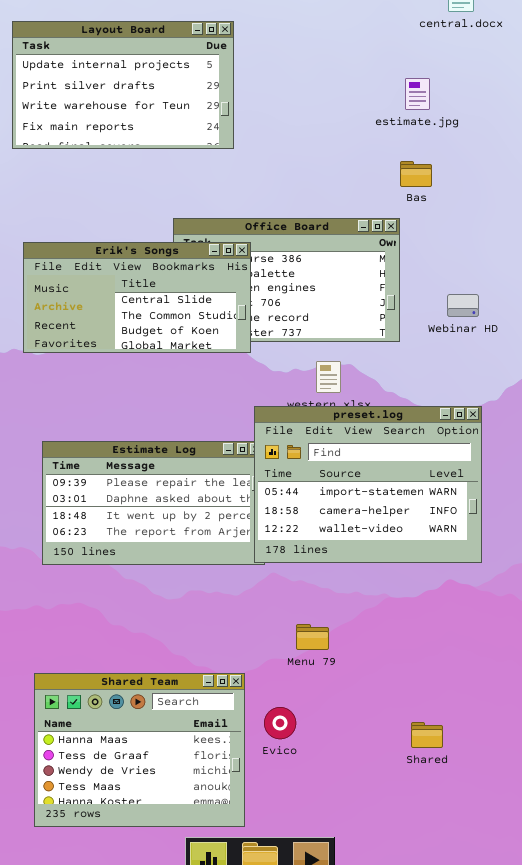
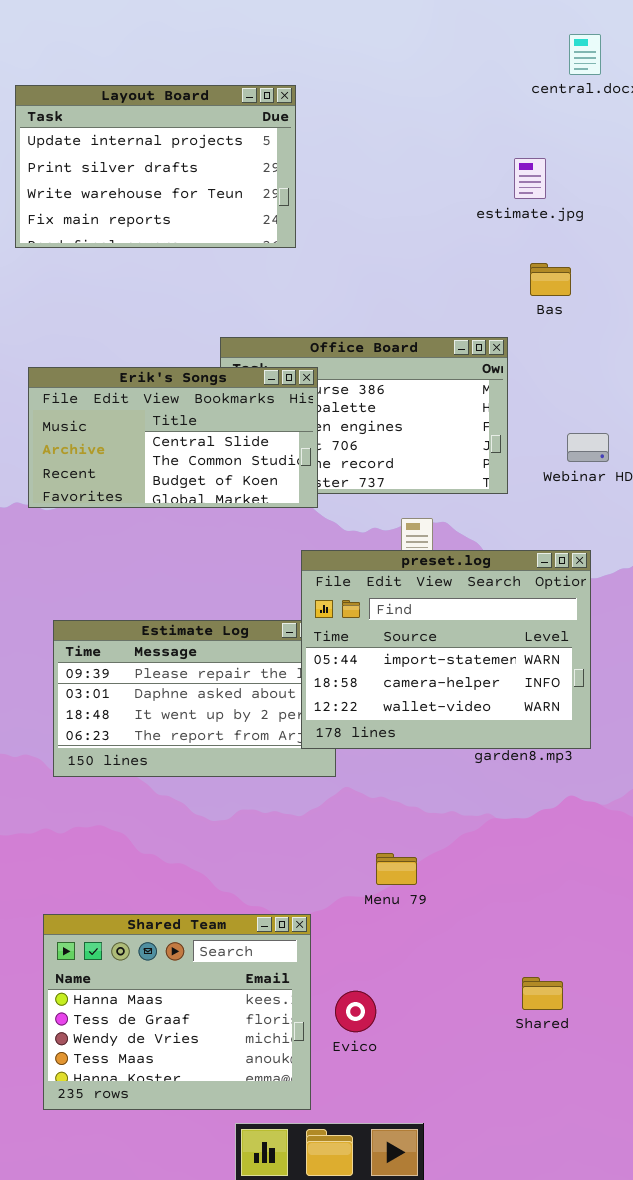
Bas: [400,161,432,187] -> [530,263,571,296], moved
preset.log: [254,406,482,563] -> [301,550,591,749], moved
Evico: [264,707,296,739] -> [335,991,376,1032], moved

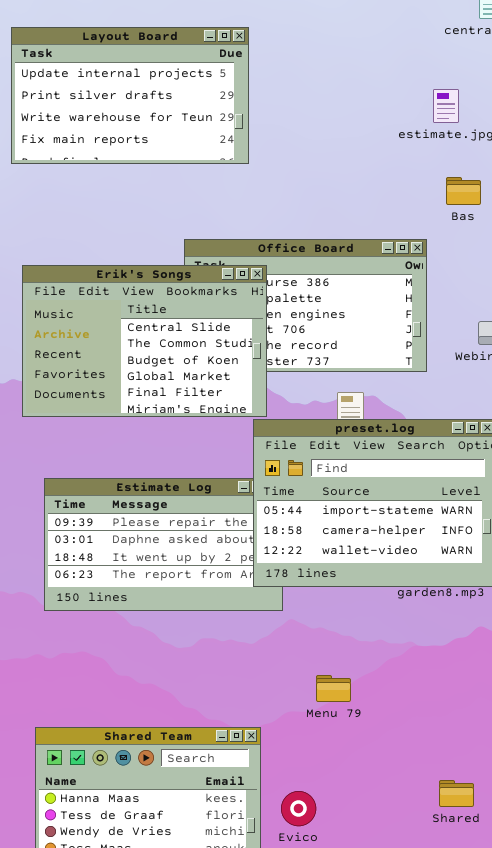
Erik's Songs: [28,367,318,508] -> [22,265,267,417], resized

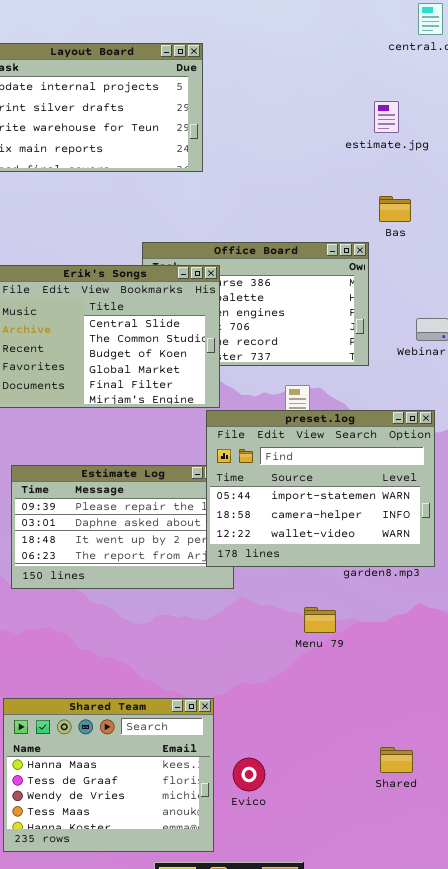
Bas: [446,177,481,205] -> [379,196,411,222], moved
Menu 79: [316,675,351,702] -> [304,607,336,633], moved

